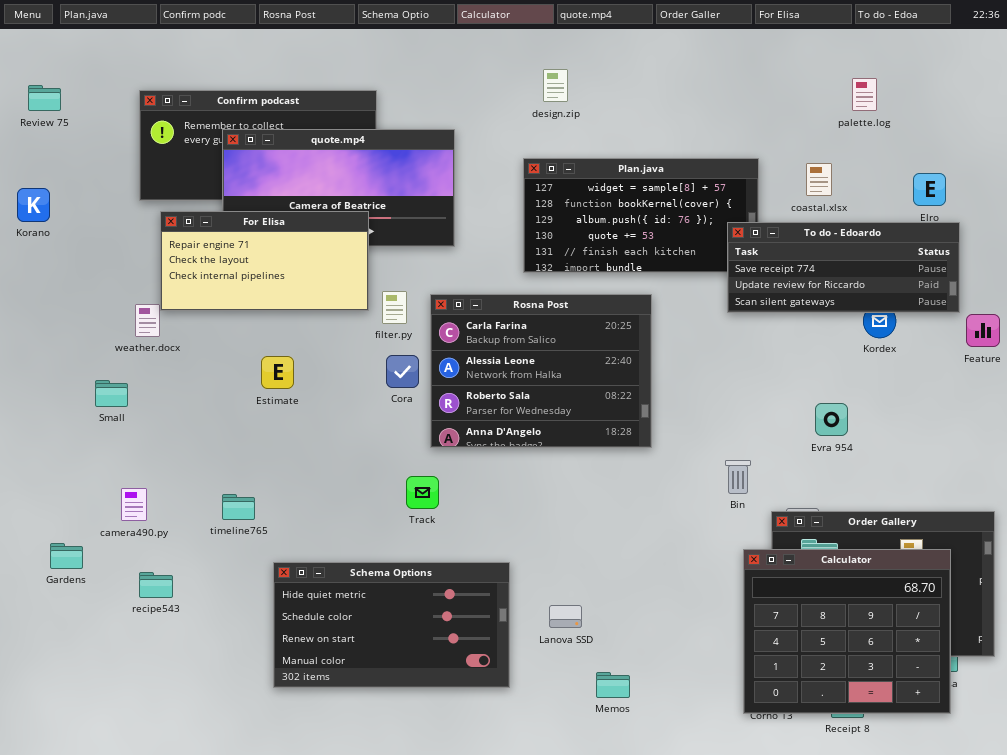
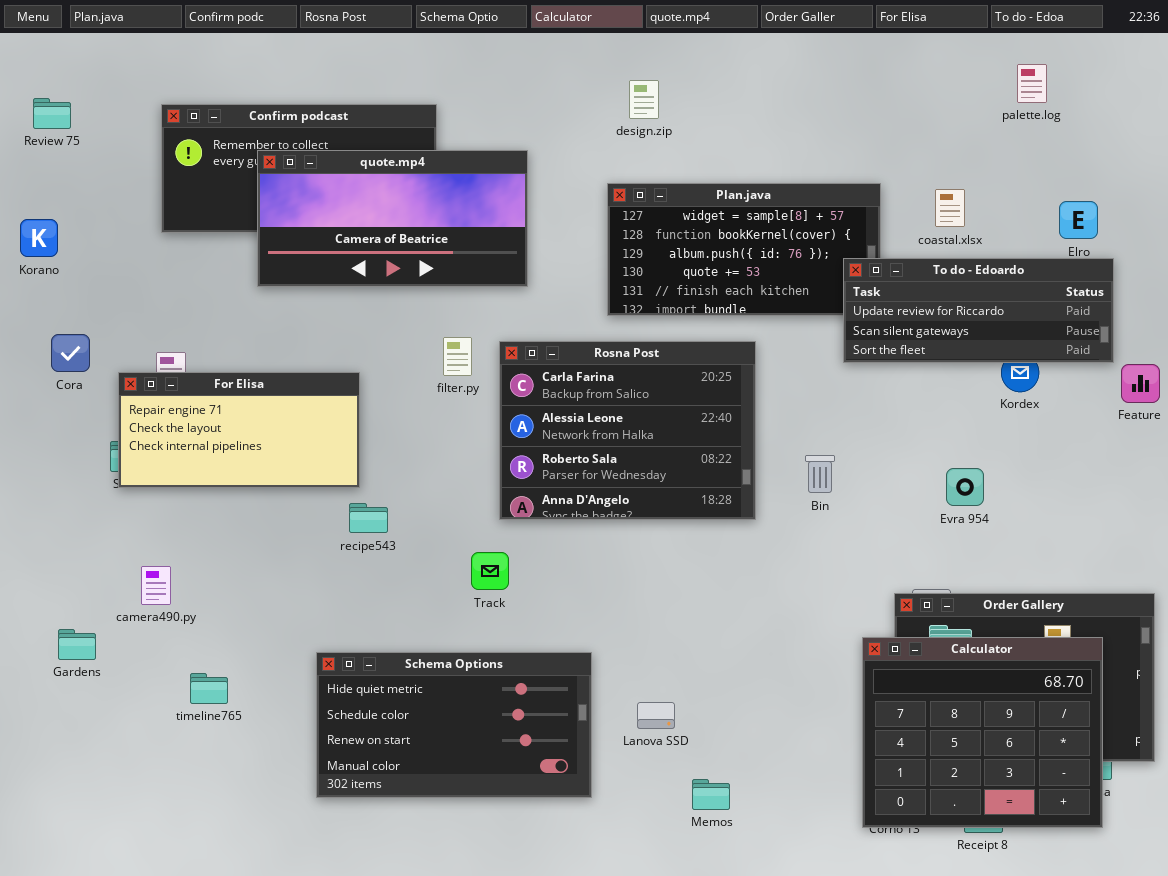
palette.log: [852,78,877,111] -> [1017,64,1047,103], moved
For Elisa: [160,211,369,311] -> [118,372,360,488], moved
To do - Edoardo: [727,222,960,313] -> [843,258,1114,363], scrolled down 1 row
Cora: [386,355,419,388] -> [51,334,90,372], moved
Bin: [725,460,751,494] -> [805,455,835,493], moved
timeline765: [222,494,255,520] -> [190,673,228,704], moved
recipe543: [139,572,173,598] -> [349,503,388,533], moved

